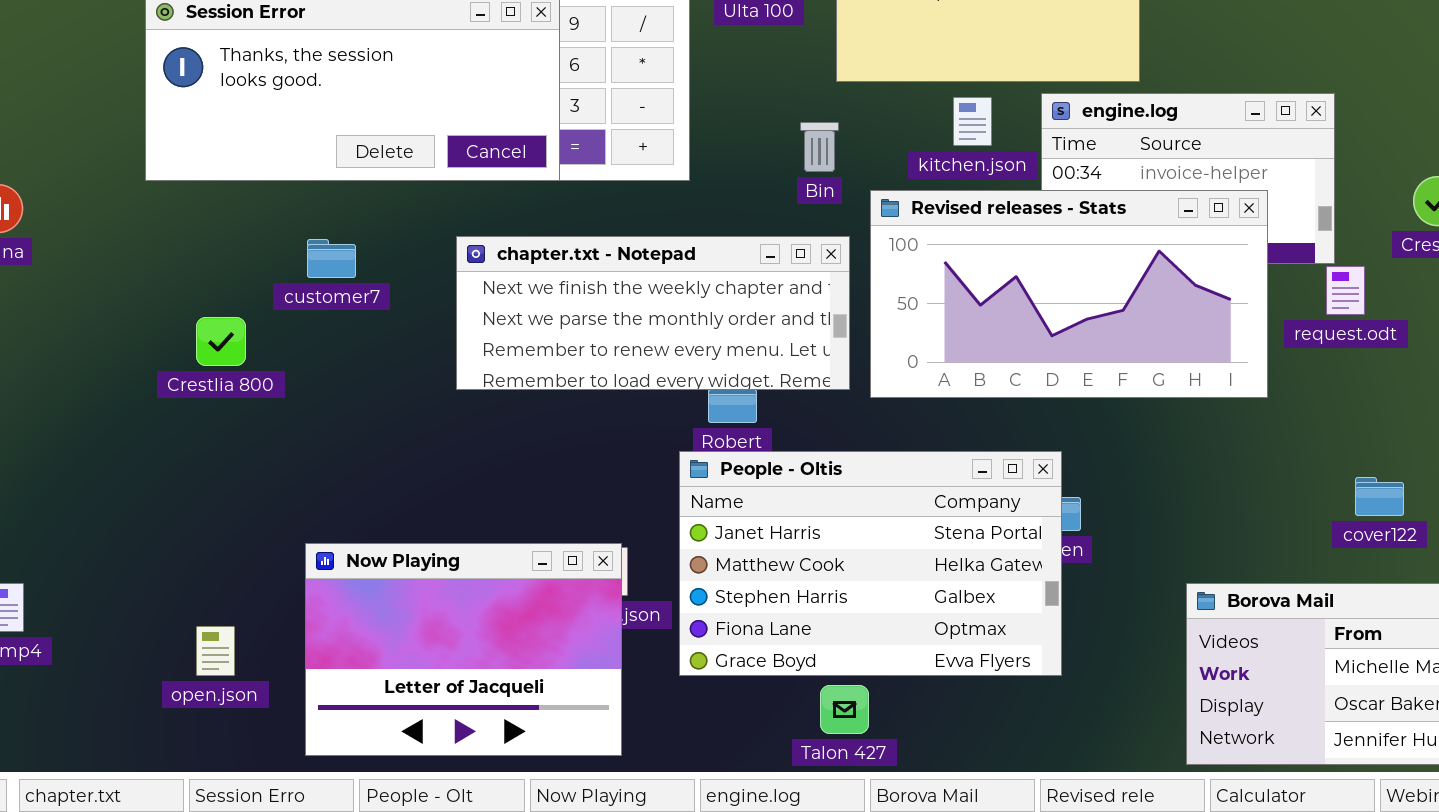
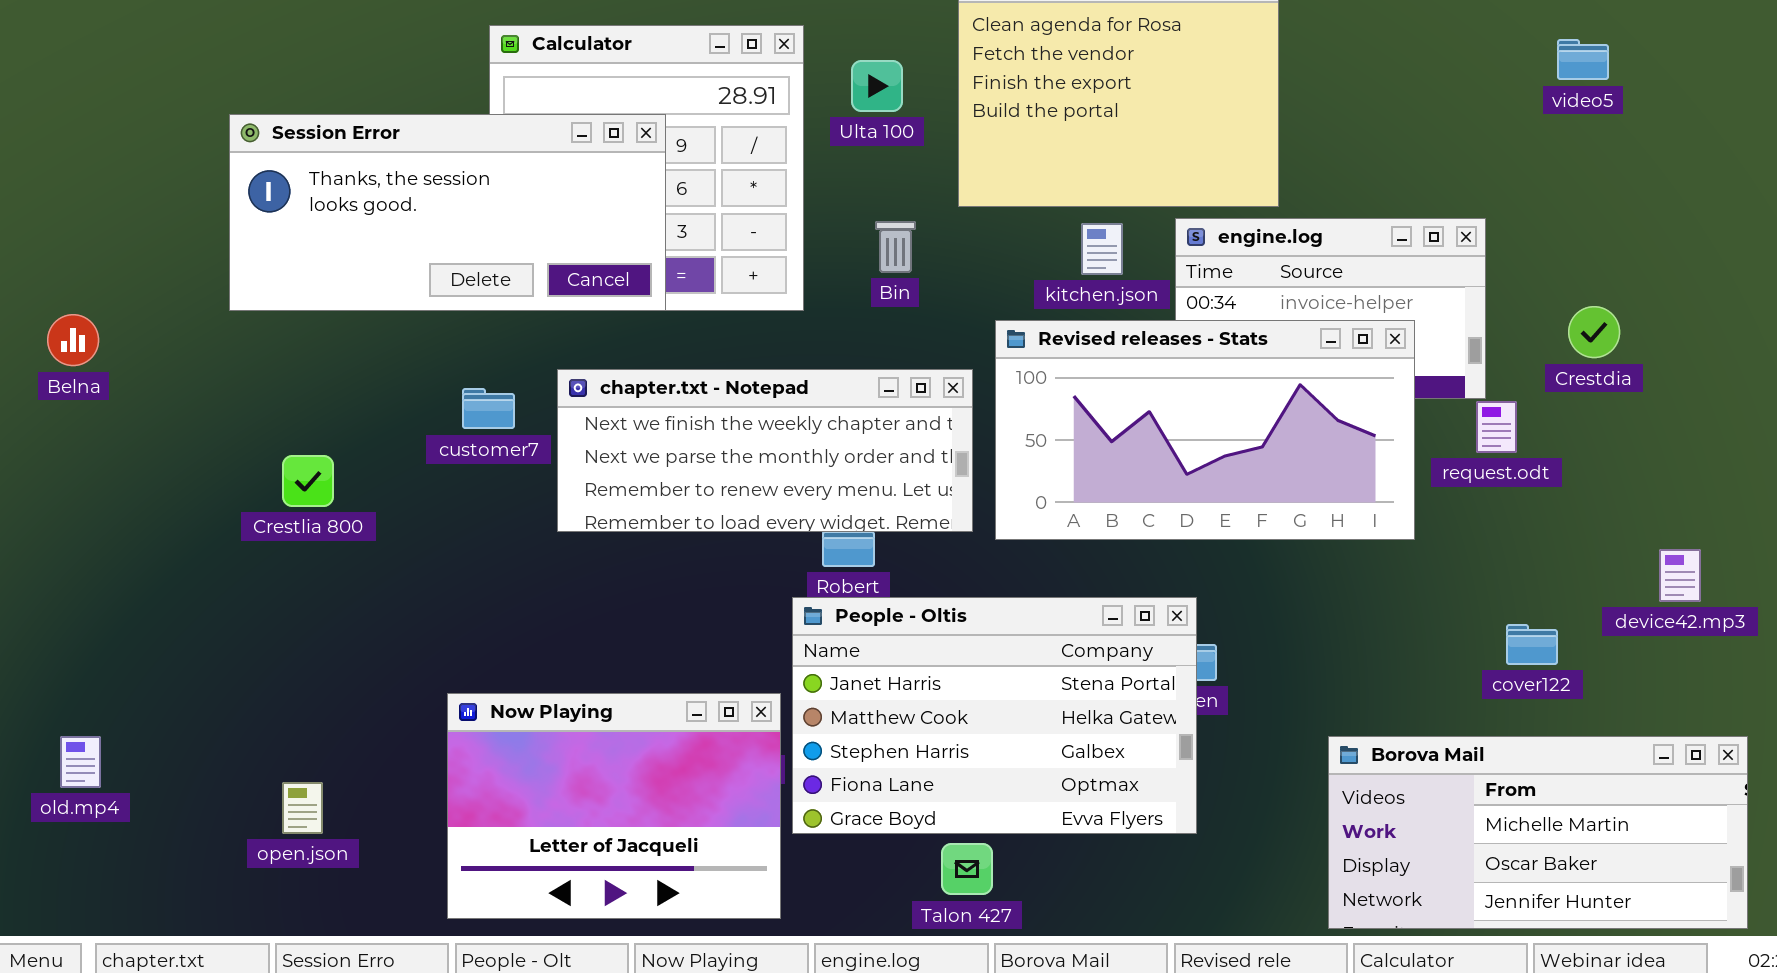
Bin: [800,122,839,172] -> [875,221,916,273], moved
customer7: [307,239,356,278] -> [462,388,515,429], moved
Now Playing: [305,543,622,756] -> [447,693,781,919], moved

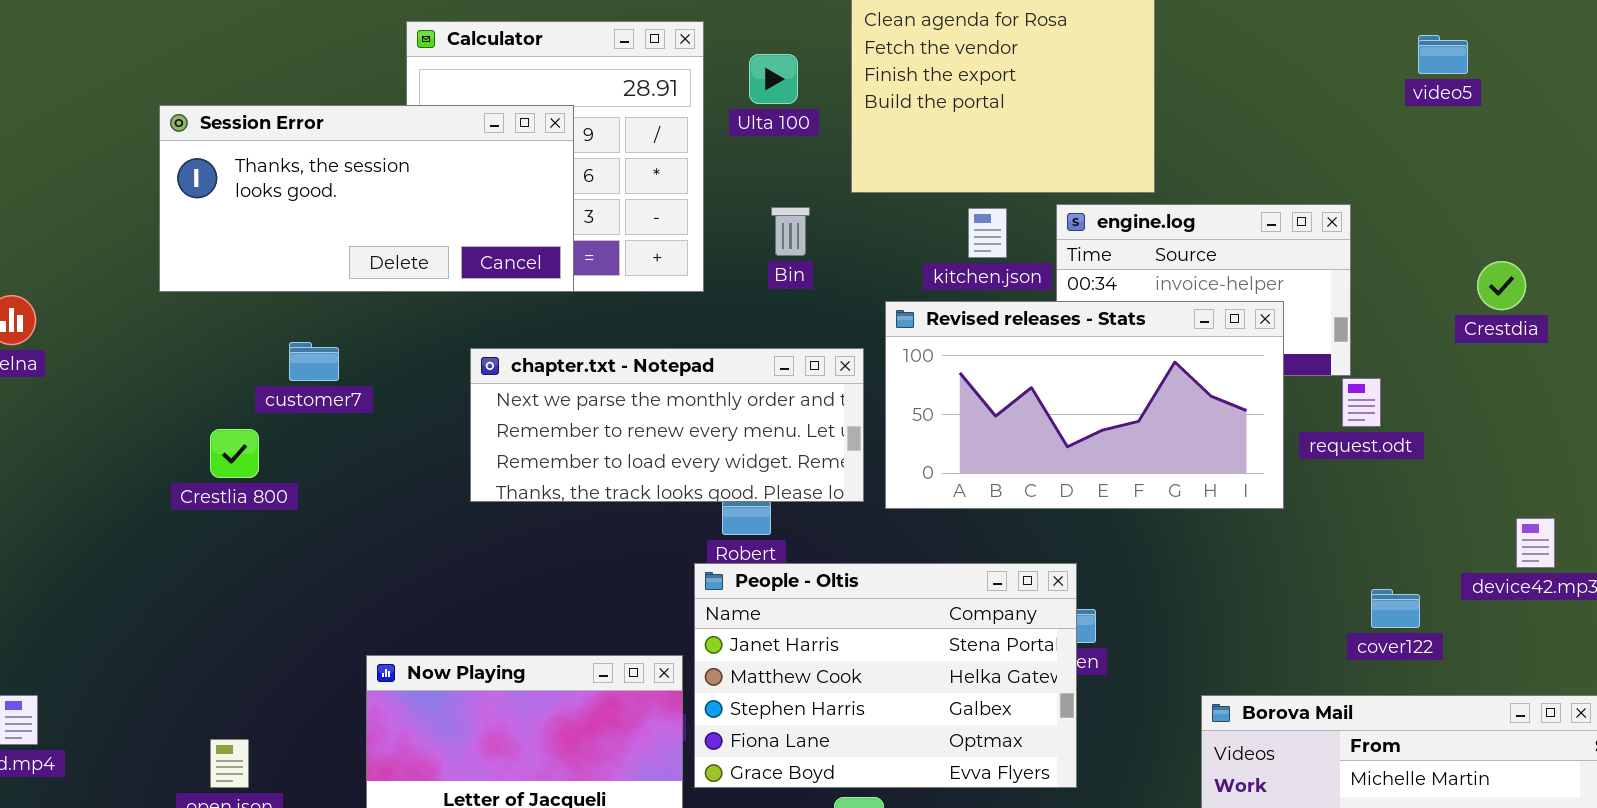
Crestdia: [1568,306,1620,358] -> [1477,261,1526,310], moved
chapter.txt - Notepad: [557,369,973,532] -> [470,348,864,502], scrolled down 1 row
customer7: [462,388,515,429] -> [289,342,339,381], moved

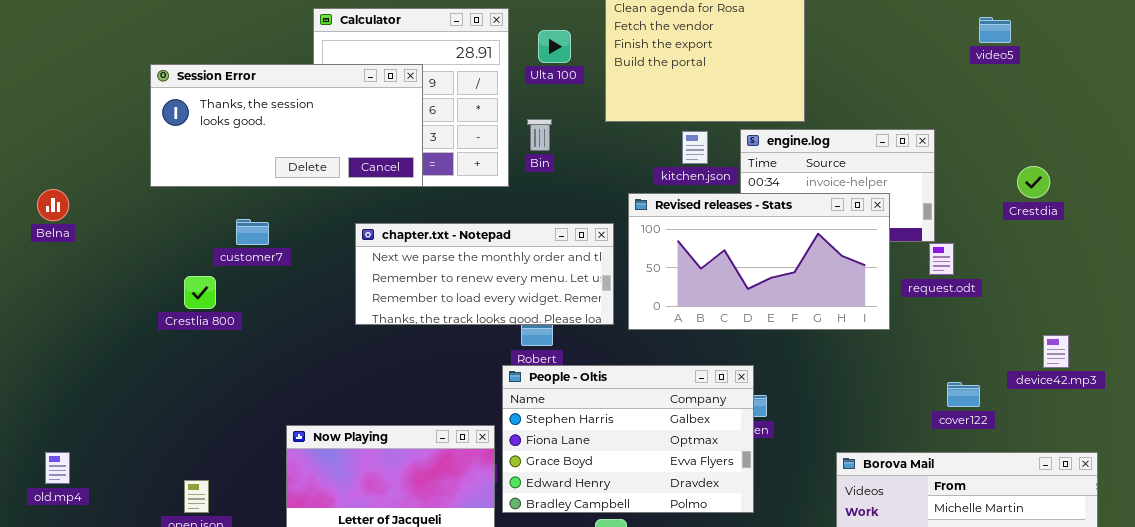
Bin: [771,207,810,256] -> [527,119,552,151], moved
People - Oltis: [694,563,1077,788] -> [502,365,754,513], scrolled down 2 rows

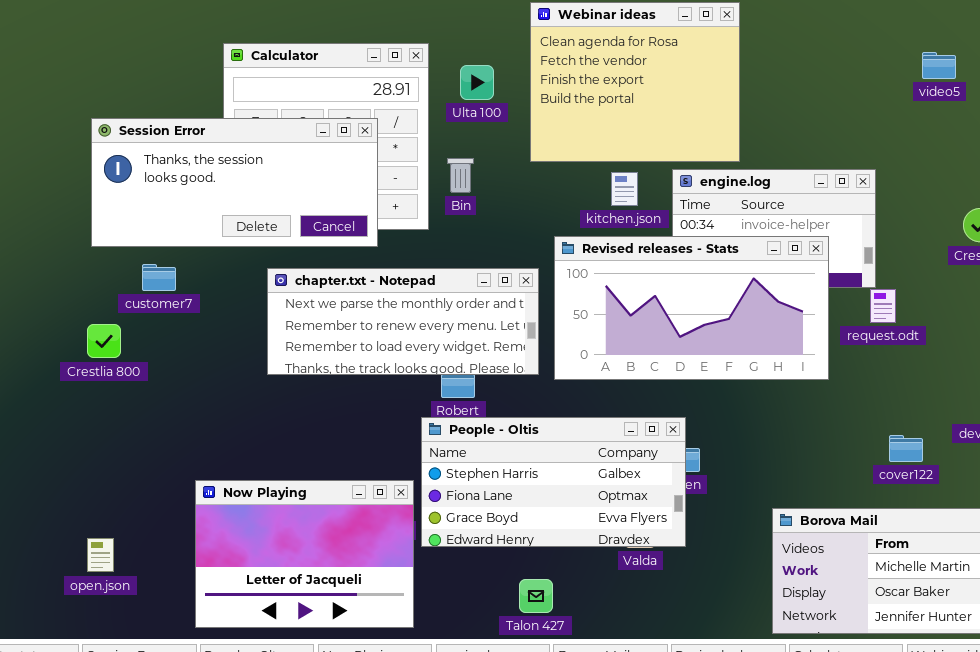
Session Error: [150,64,423,187] -> [91,118,378,247], moved
People - Oltis: [502,365,754,513] -> [421,417,686,547], resized

